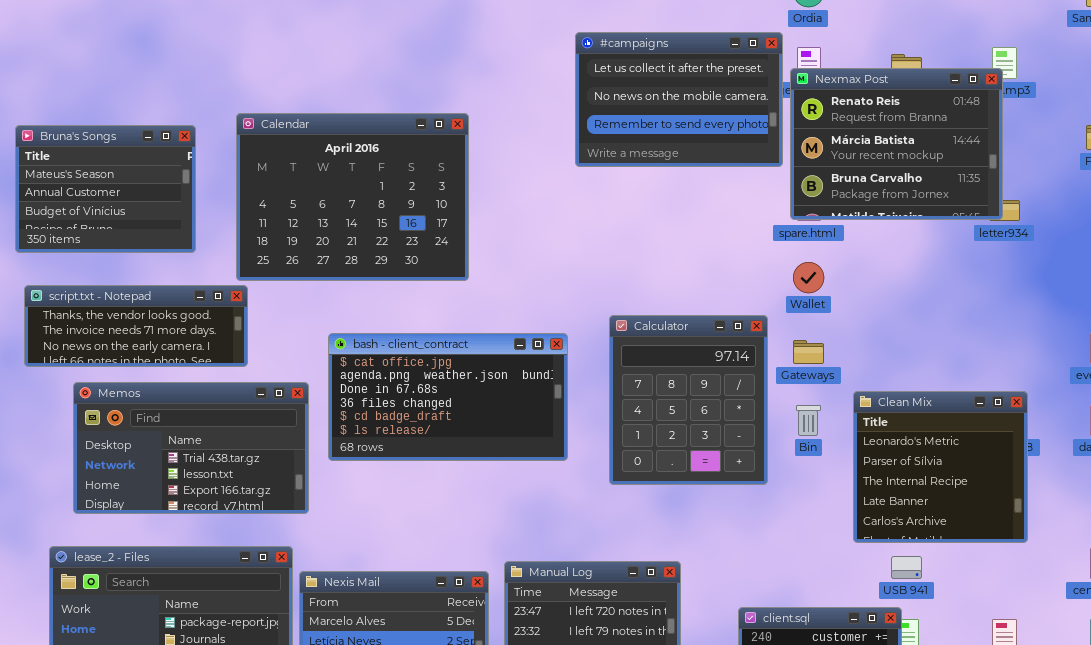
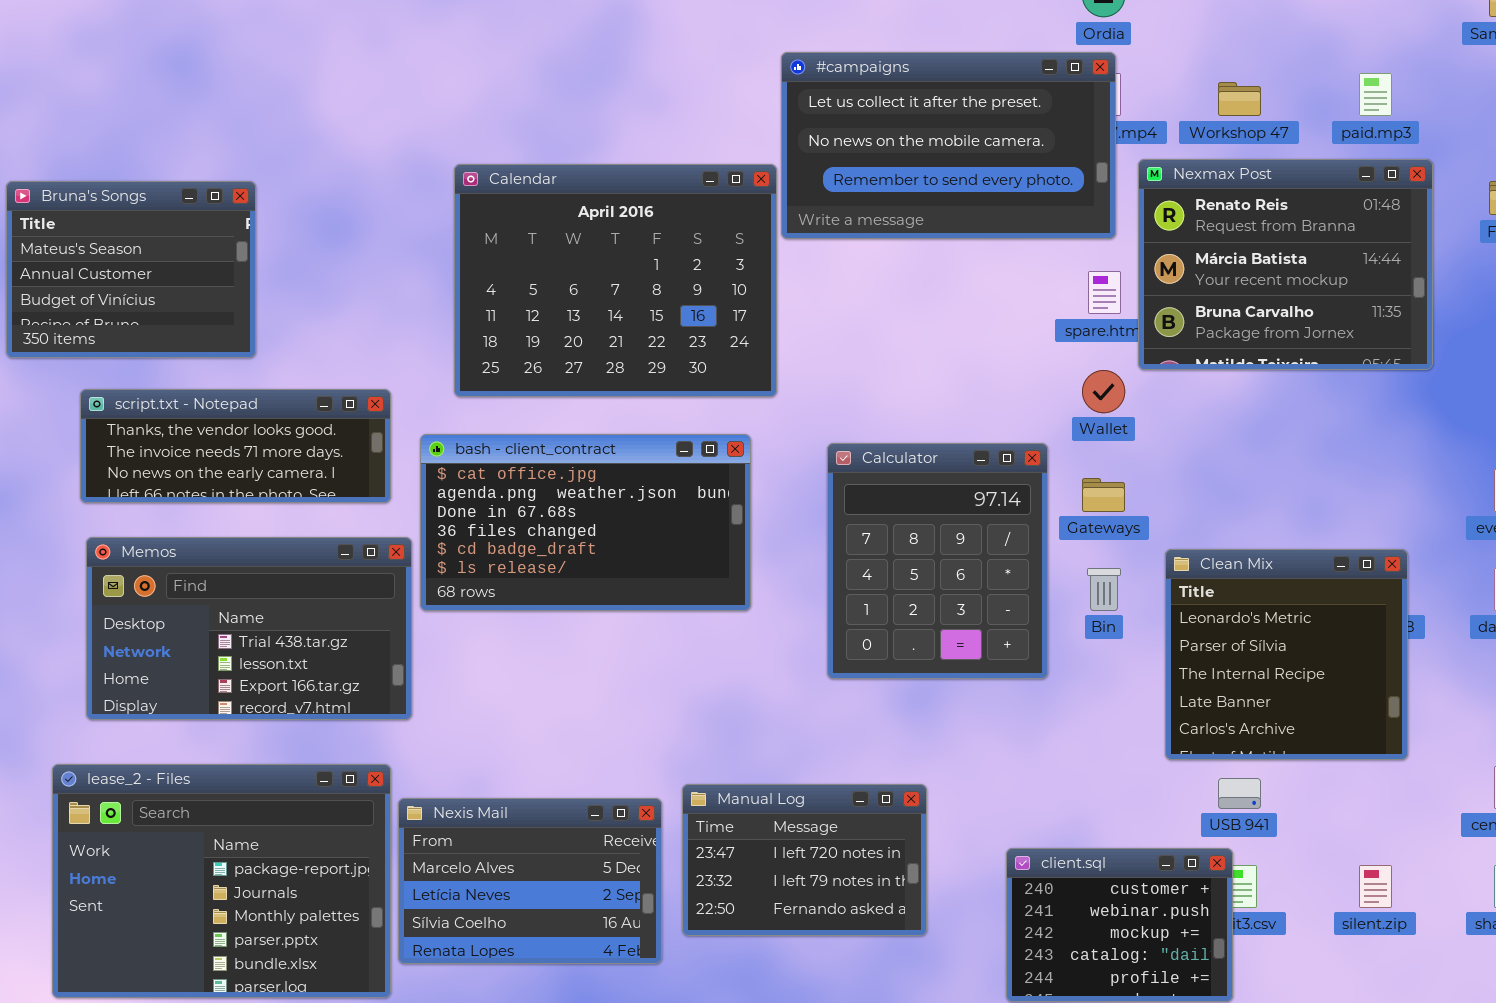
#campaigns: [575,32,783,167] -> [781,52,1116,239], resized
Nexmax Post: [790,68,1003,220] -> [1138,159,1433,370], moved
Calendar: [236,113,469,281] -> [454,164,777,397], moved
script.txt - Notepad: [24,285,248,367] -> [80,389,391,503], moved
bash - client_contract: [328,333,568,461] -> [420,434,751,611], moved

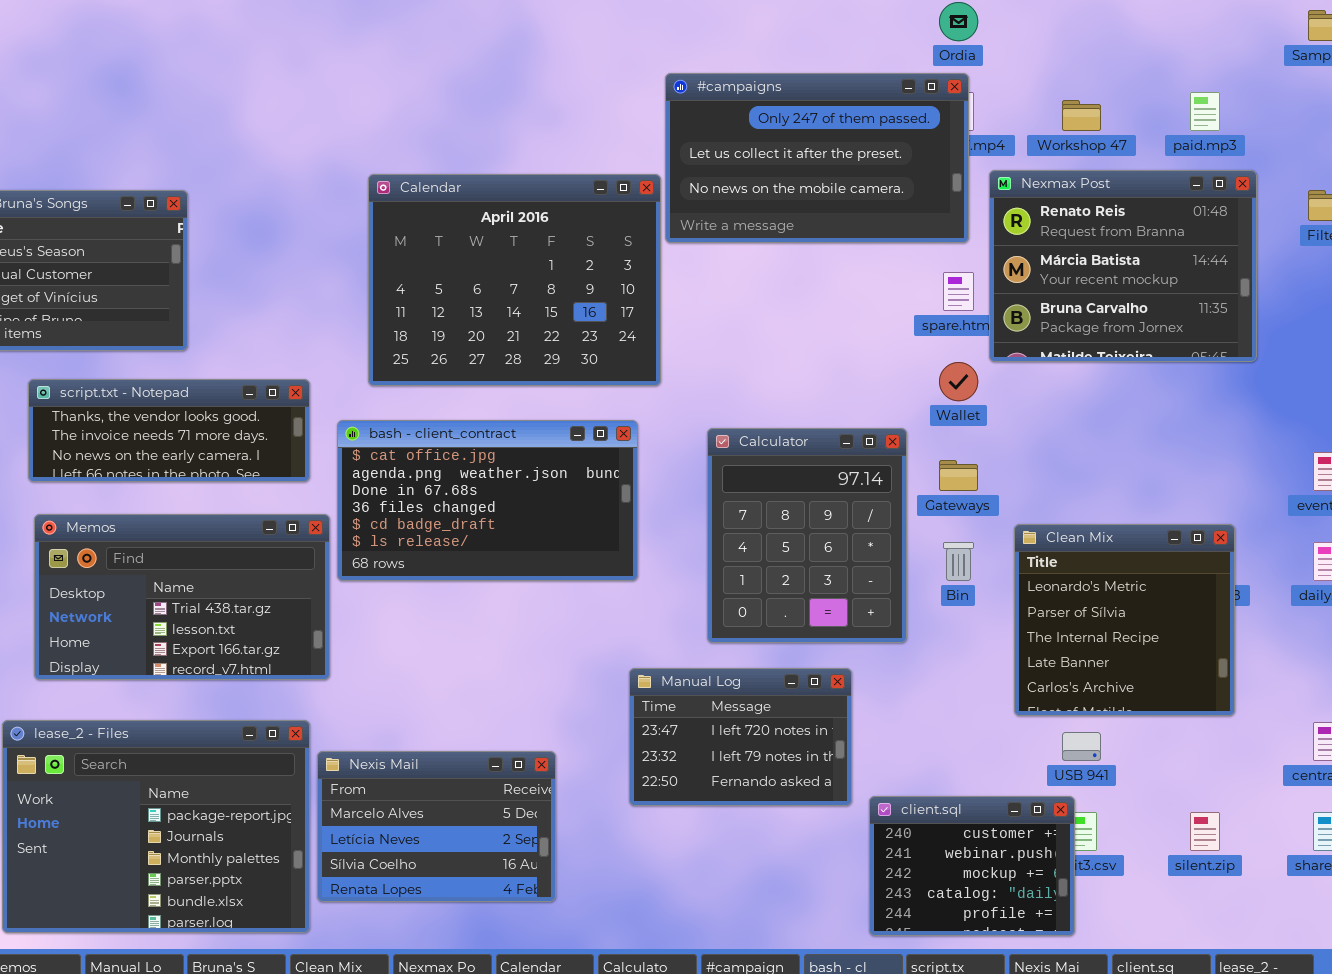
#campaigns: [781,52,1116,239] -> [665,73,969,243], scrolled up 1 row
Manual Log: [682,784,927,936] -> [629,668,852,806], moved

